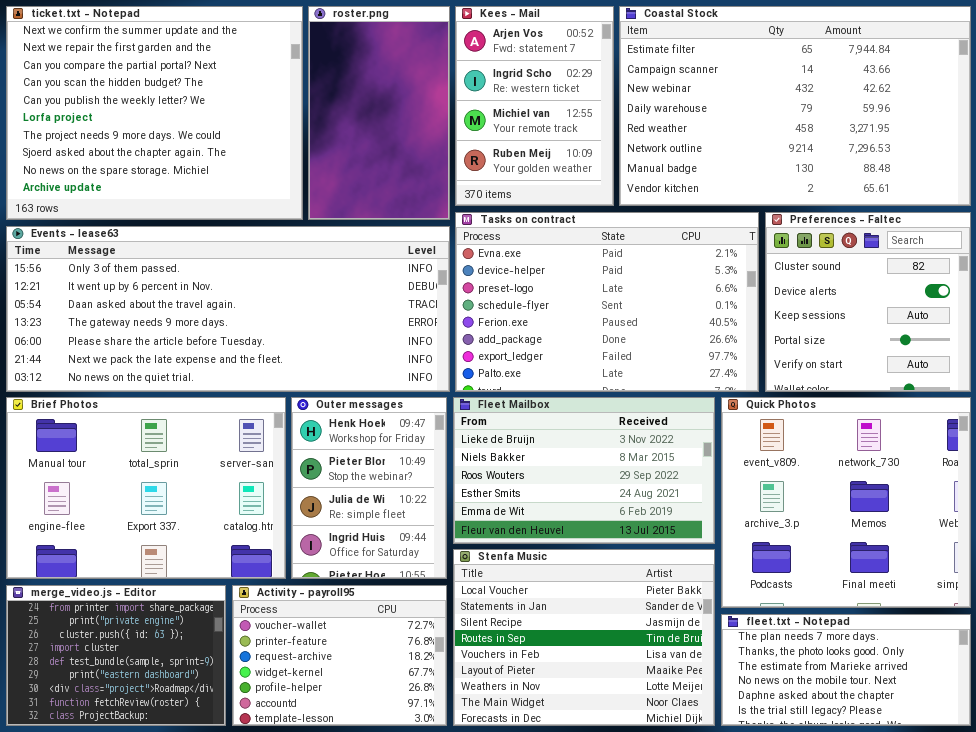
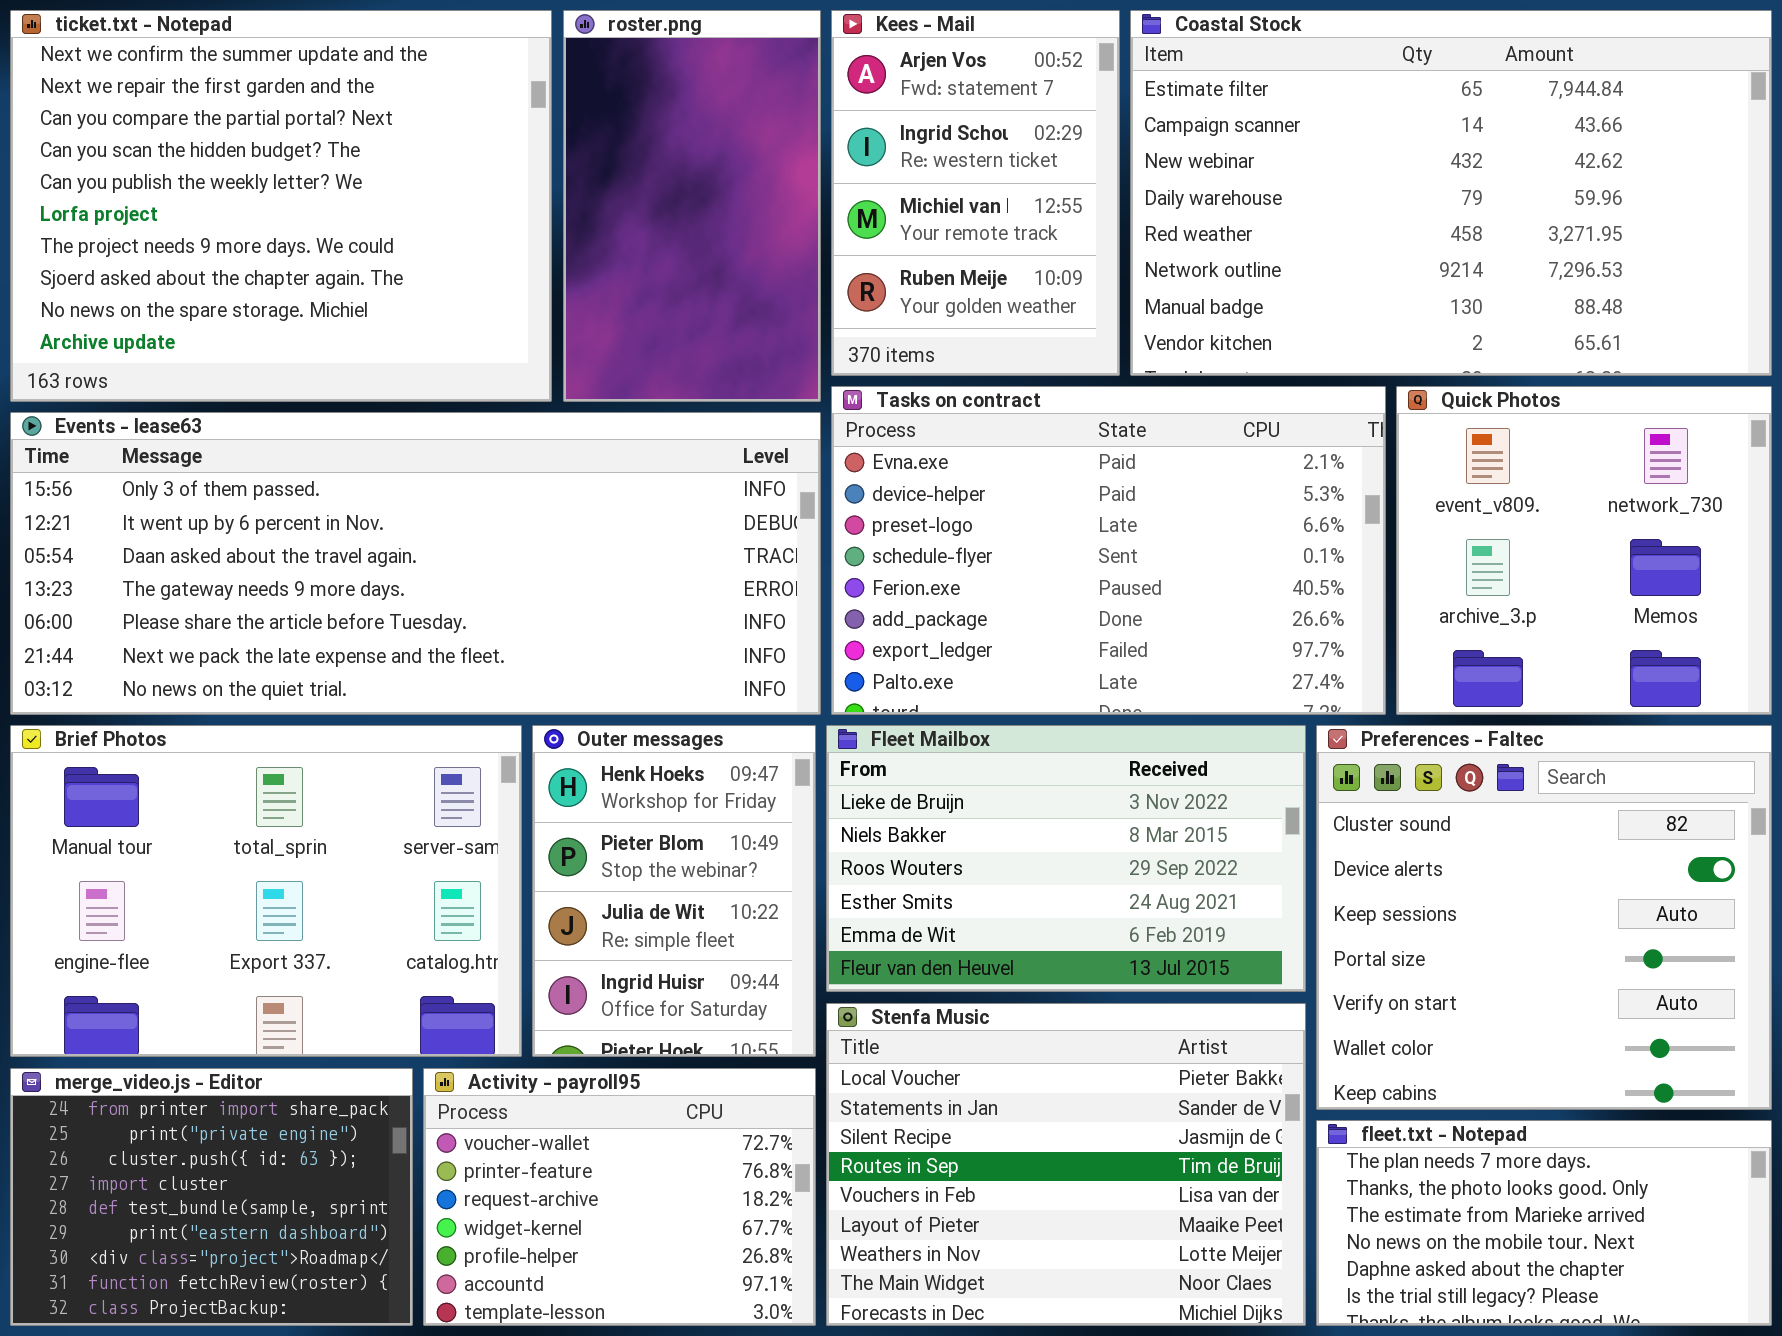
Preferences - Faltec: [765,212,971,392] -> [1316,725,1772,1110], moved, resized
Quick Photos: [721,397,971,608] -> [1396,386,1772,715], moved, resized

